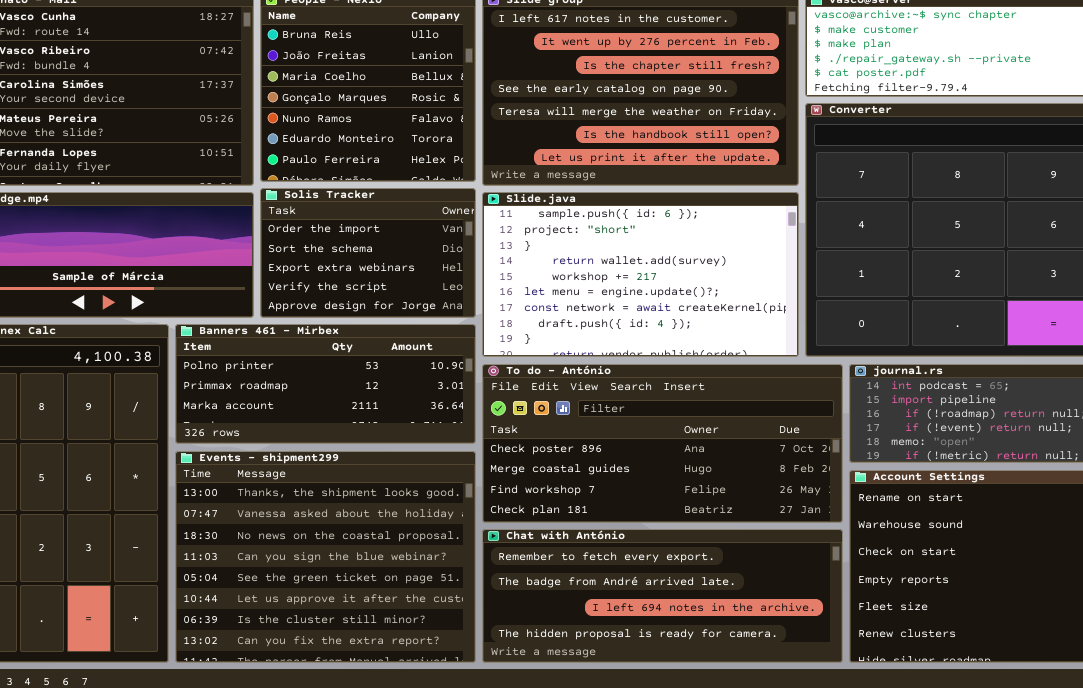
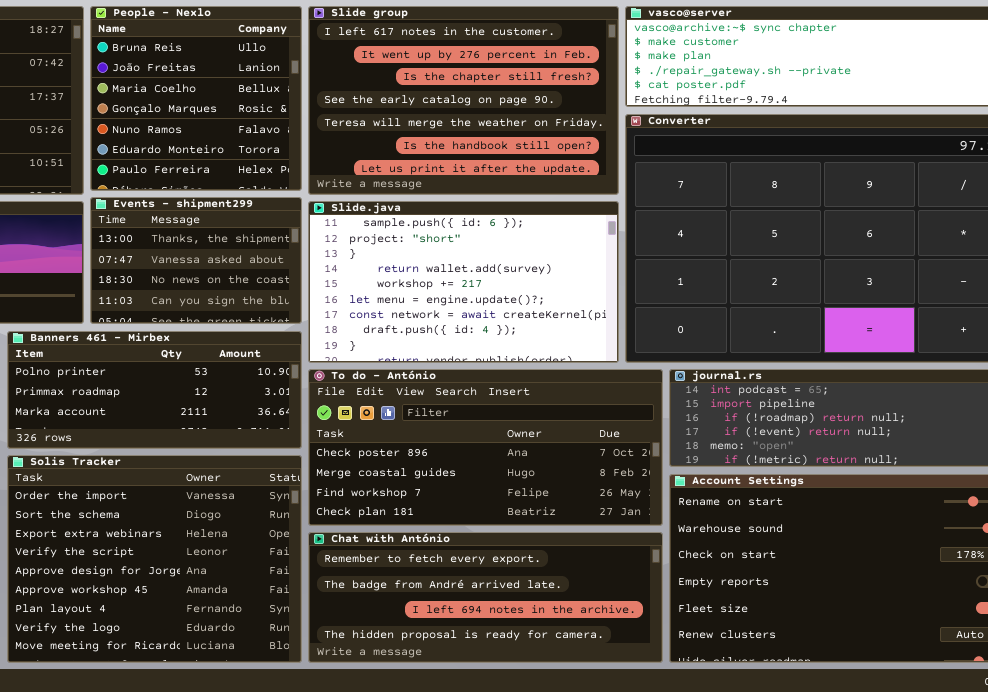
Solis Tracker: [260,188,476,318] -> [7,455,302,663], moved, resized
Events - shipment299: [175,451,476,663] -> [90,197,302,324], moved, resized

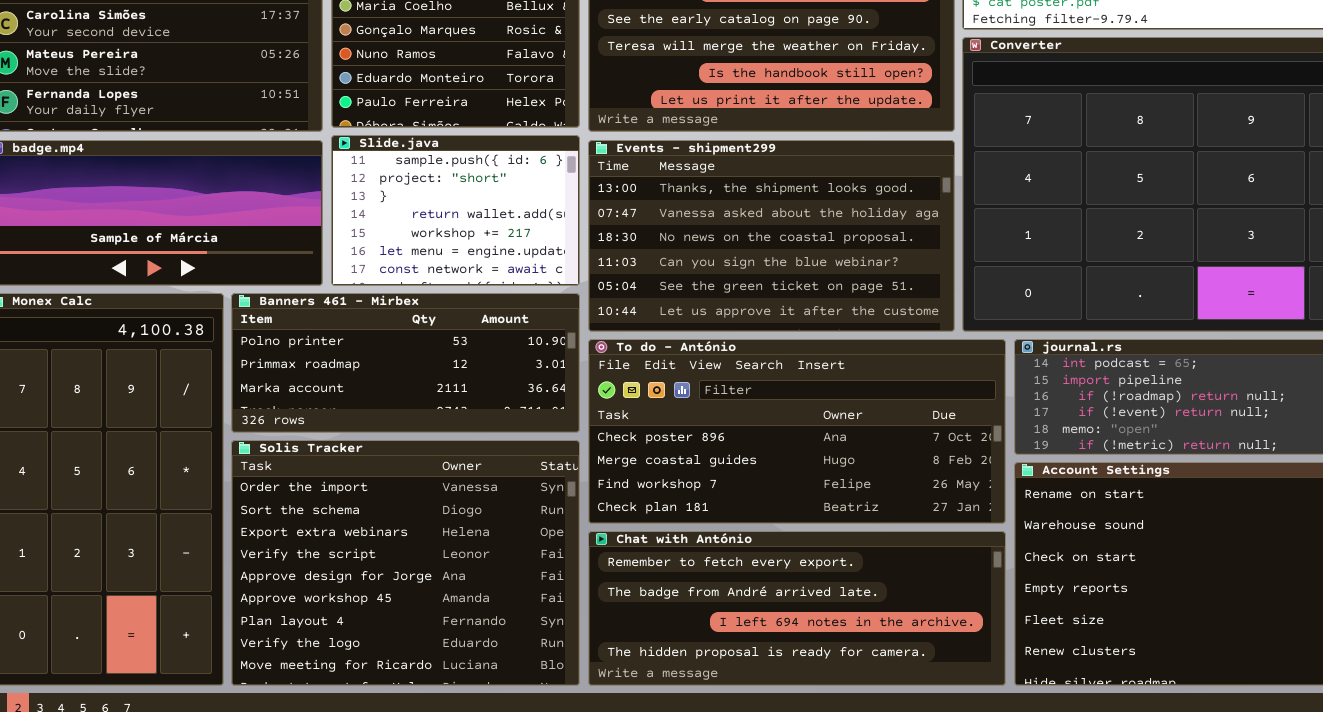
Events - shipment299: [90,197,302,324] -> [588,140,955,332], moved, resized
Slide.java: [308,201,619,363] -> [331,135,580,286], moved, resized

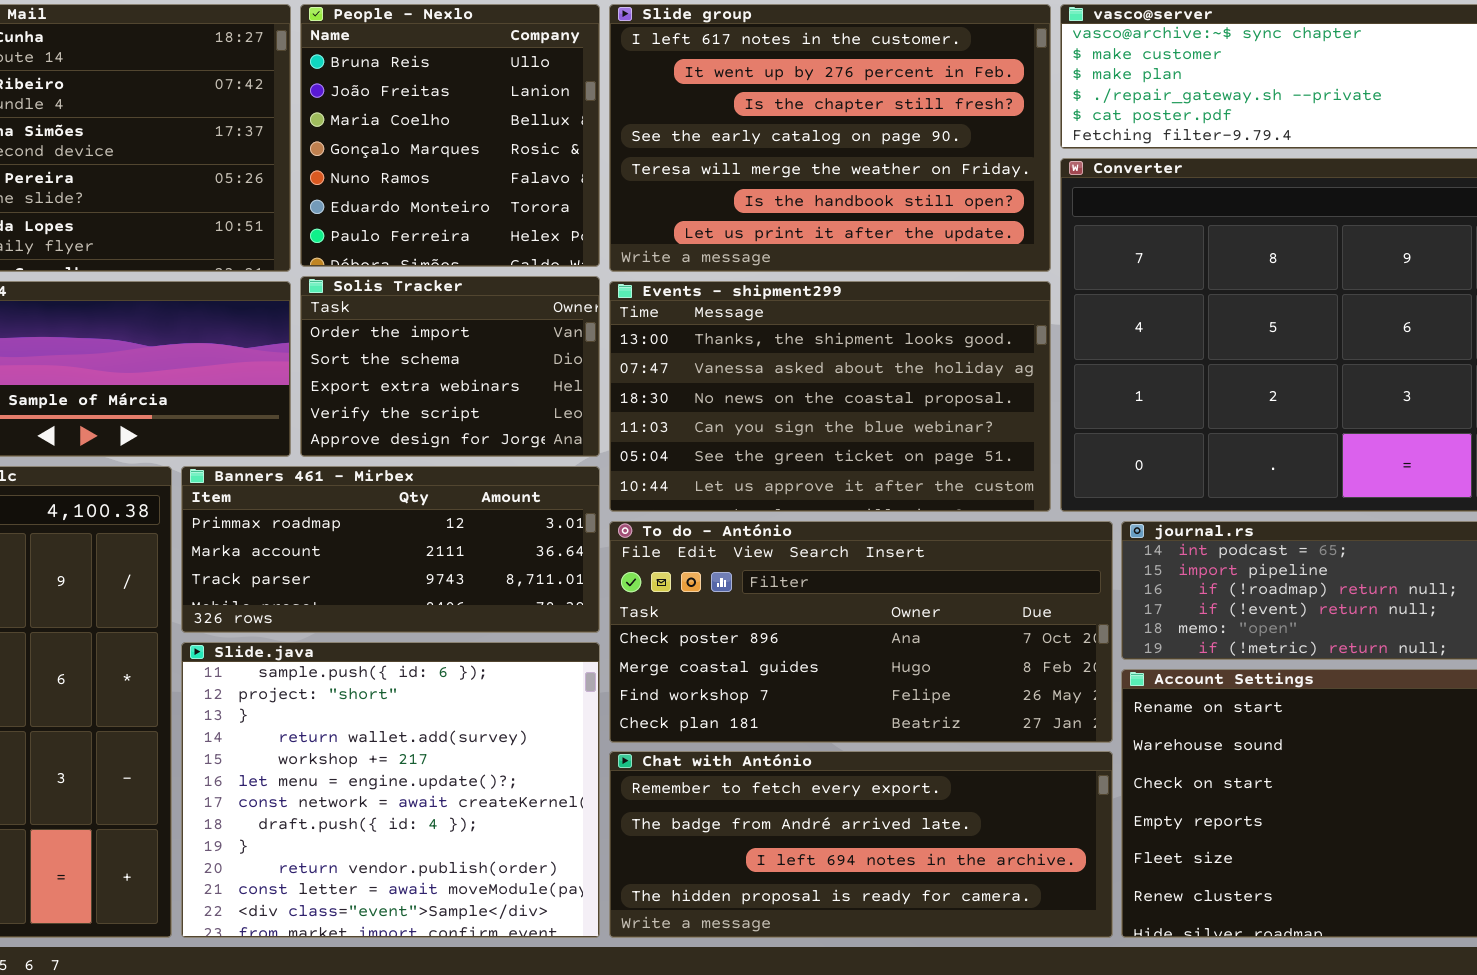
Slide.java: [331,135,580,286] -> [181,642,600,938], moved, resized
Banners 461 - Mirbex: [231,293,580,433] -> [181,466,600,633], scrolled down 1 row
Solis Tracker: [231,440,580,686] -> [300,276,600,457], moved, resized

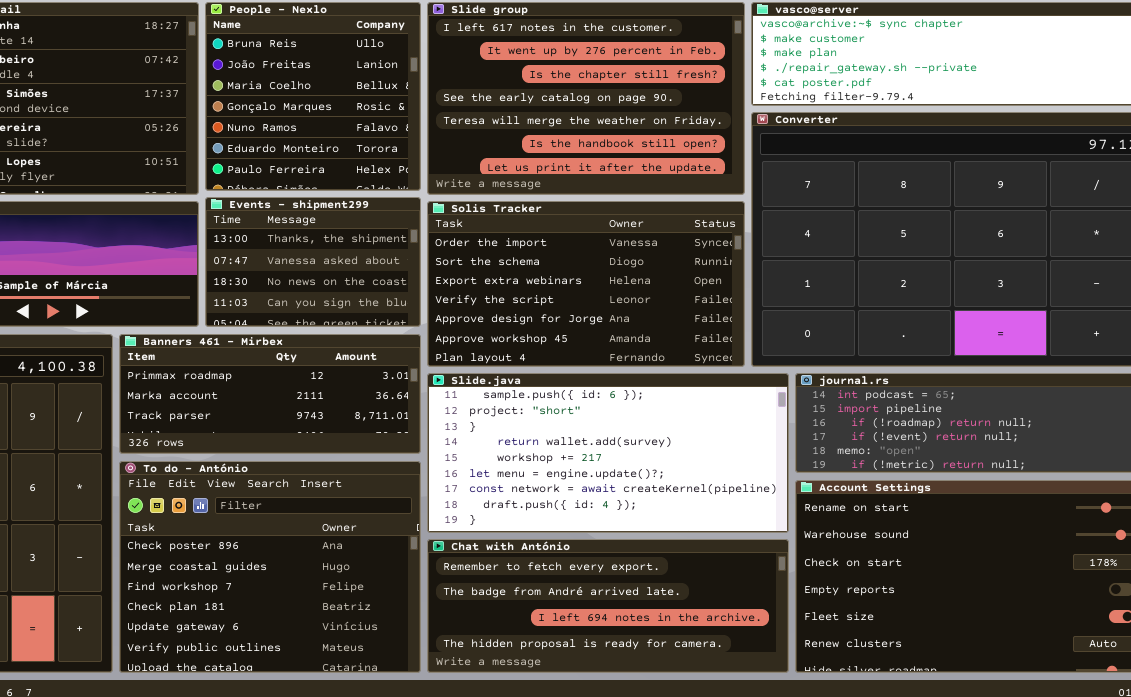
Solis Tracker: [300,276,600,457] -> [427,201,745,367], moved, resized
Events - shipment299: [609,281,1051,512] -> [205,197,421,327], moved, resized
To do - António: [609,521,1113,743] -> [119,461,421,673], moved, resized
Slide.java: [181,642,600,938] -> [427,373,789,533], moved, resized

